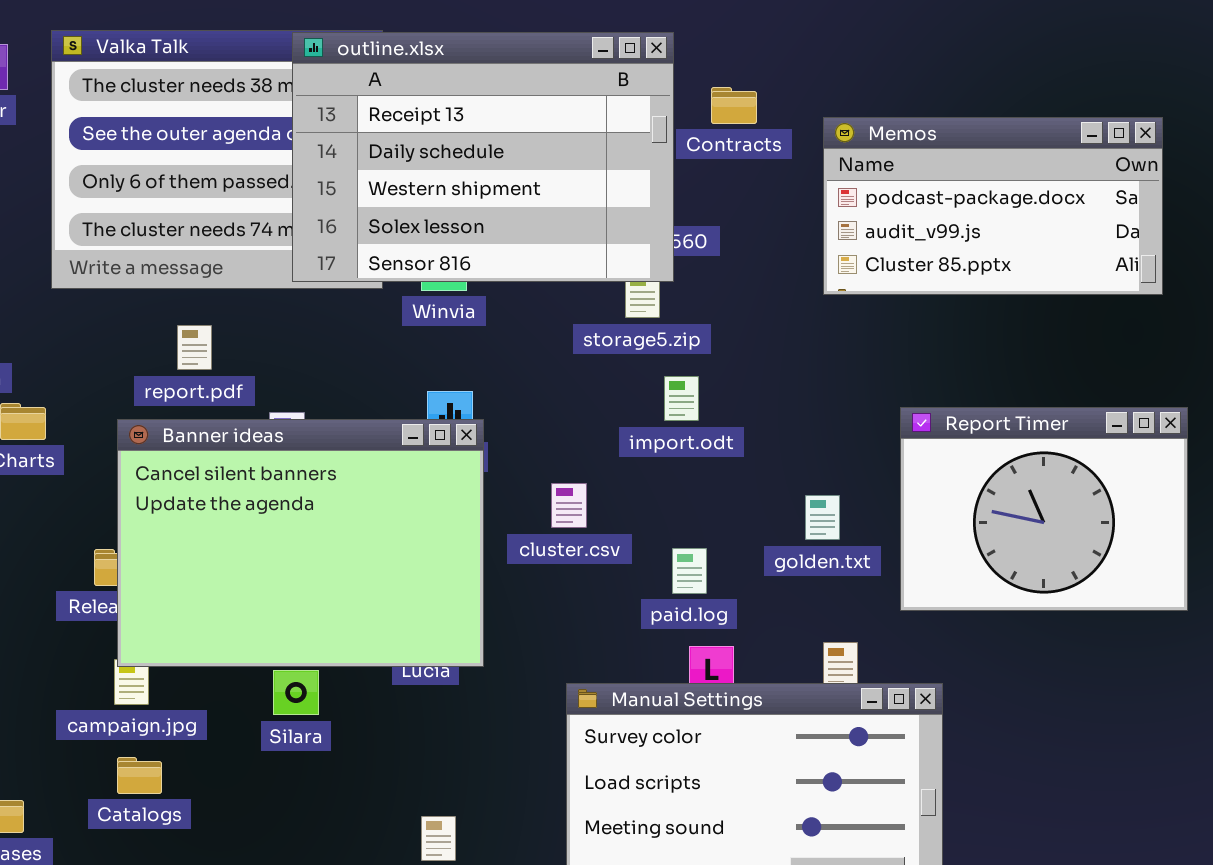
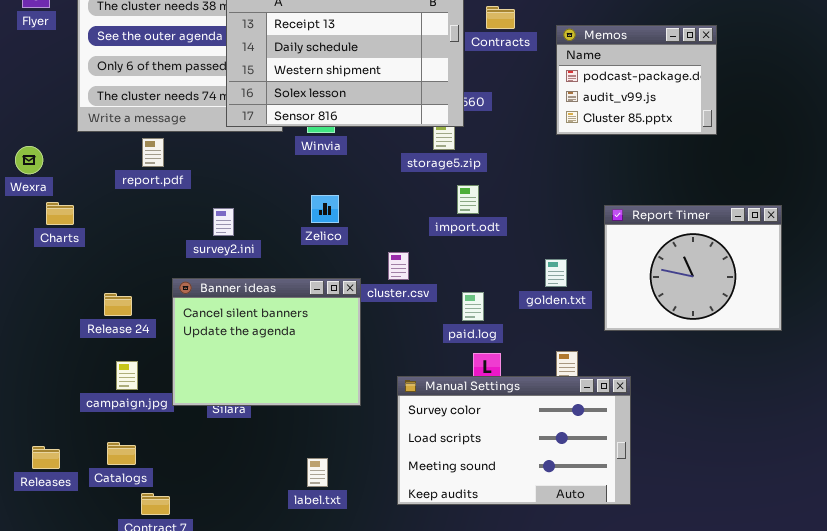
Memos: [823,117,1163,295] -> [556,25,717,135], resized
report.pdf: [177,325,212,370] -> [142,138,164,167], moved
Banner ideas: [117,419,484,667] -> [172,278,361,406], moved, resized
Catalogs: [117,757,162,794] -> [107,442,136,465], moved

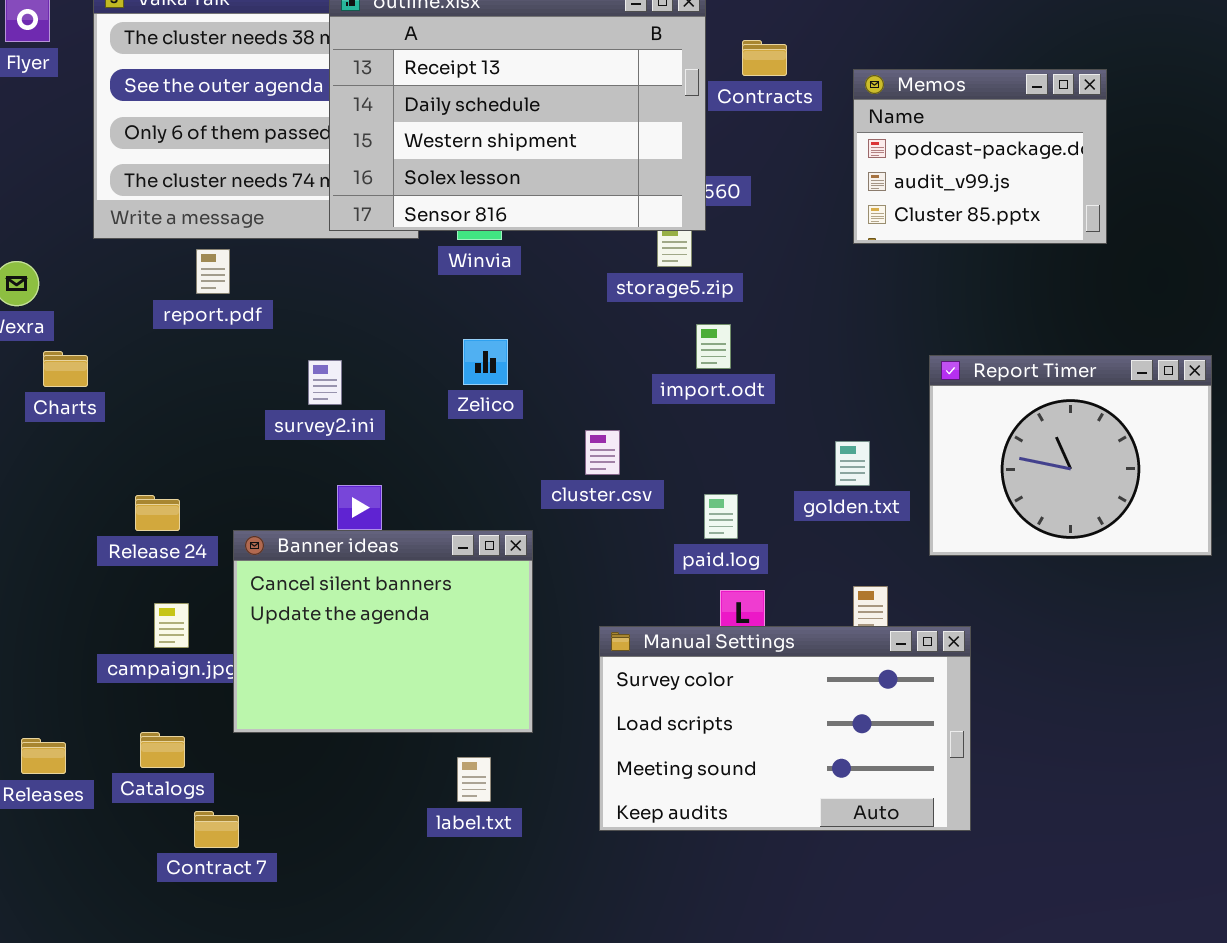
Banner ideas: [172,278,361,406] -> [233,530,533,733], moved

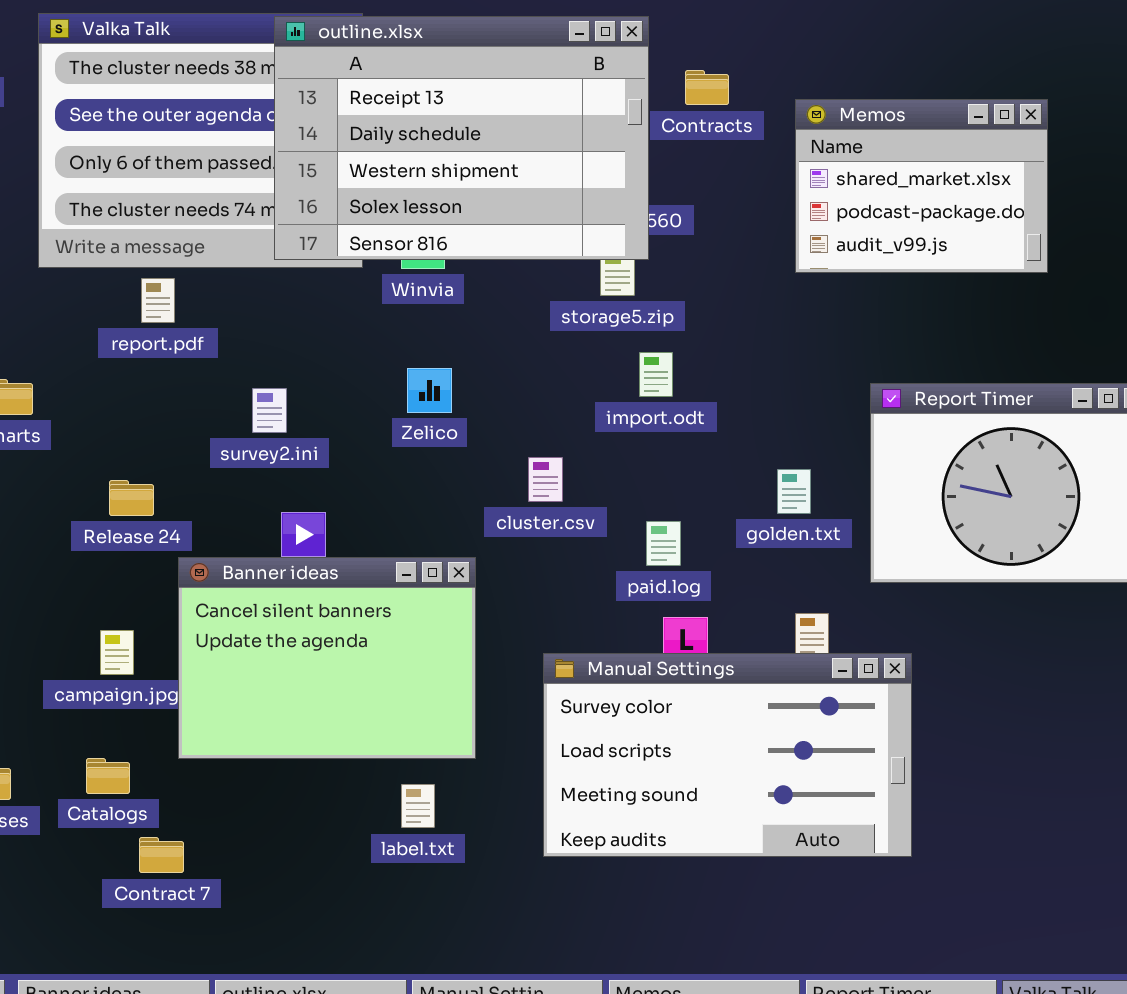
Memos: [853,69,1107,244] -> [795,99,1048,273], scrolled up 1 row
Release 24: [135,495,180,531] -> [109,480,154,516], moved

